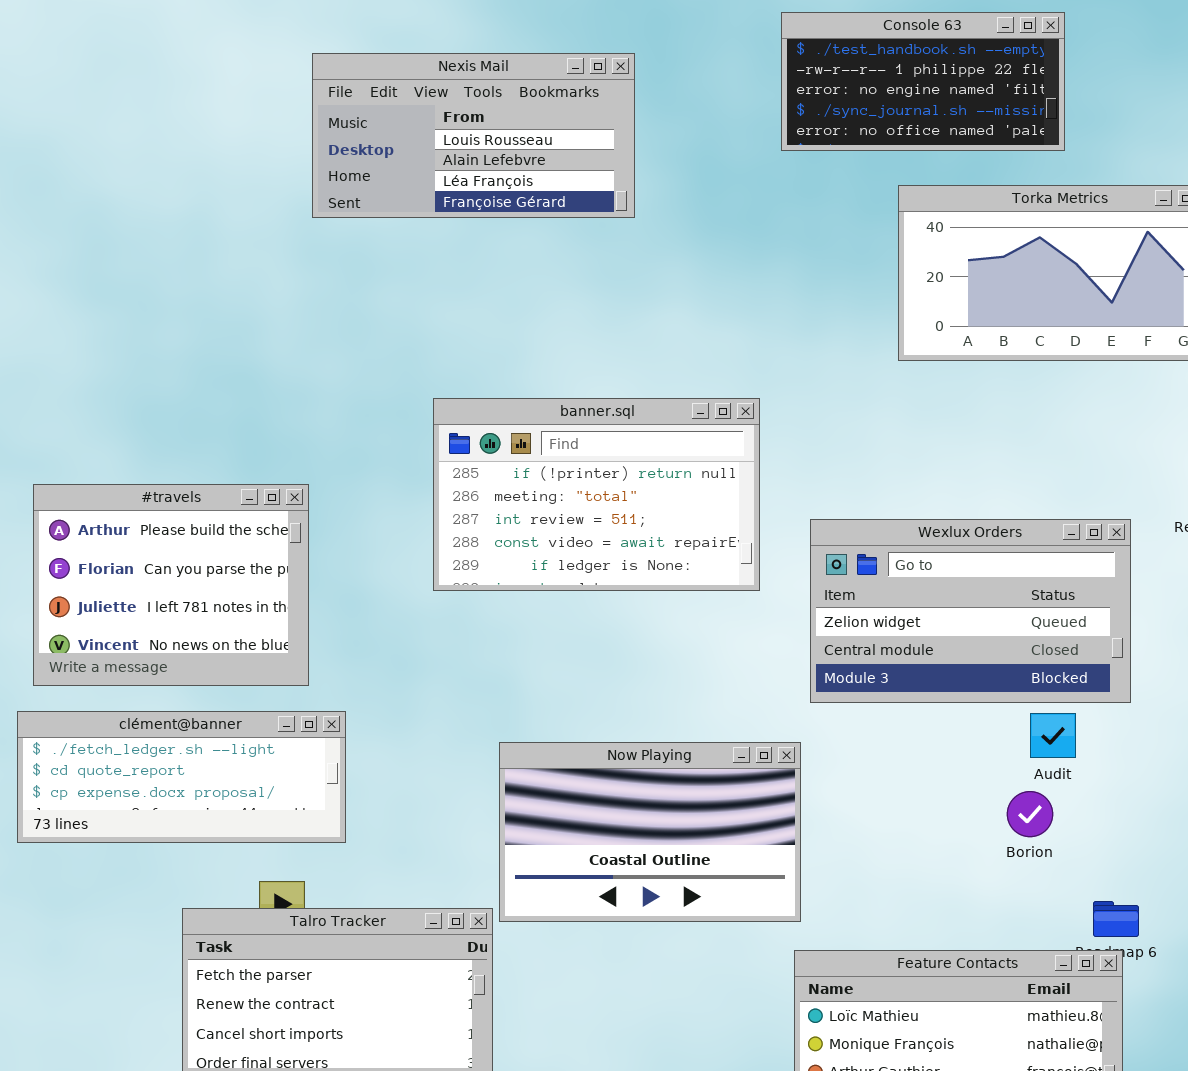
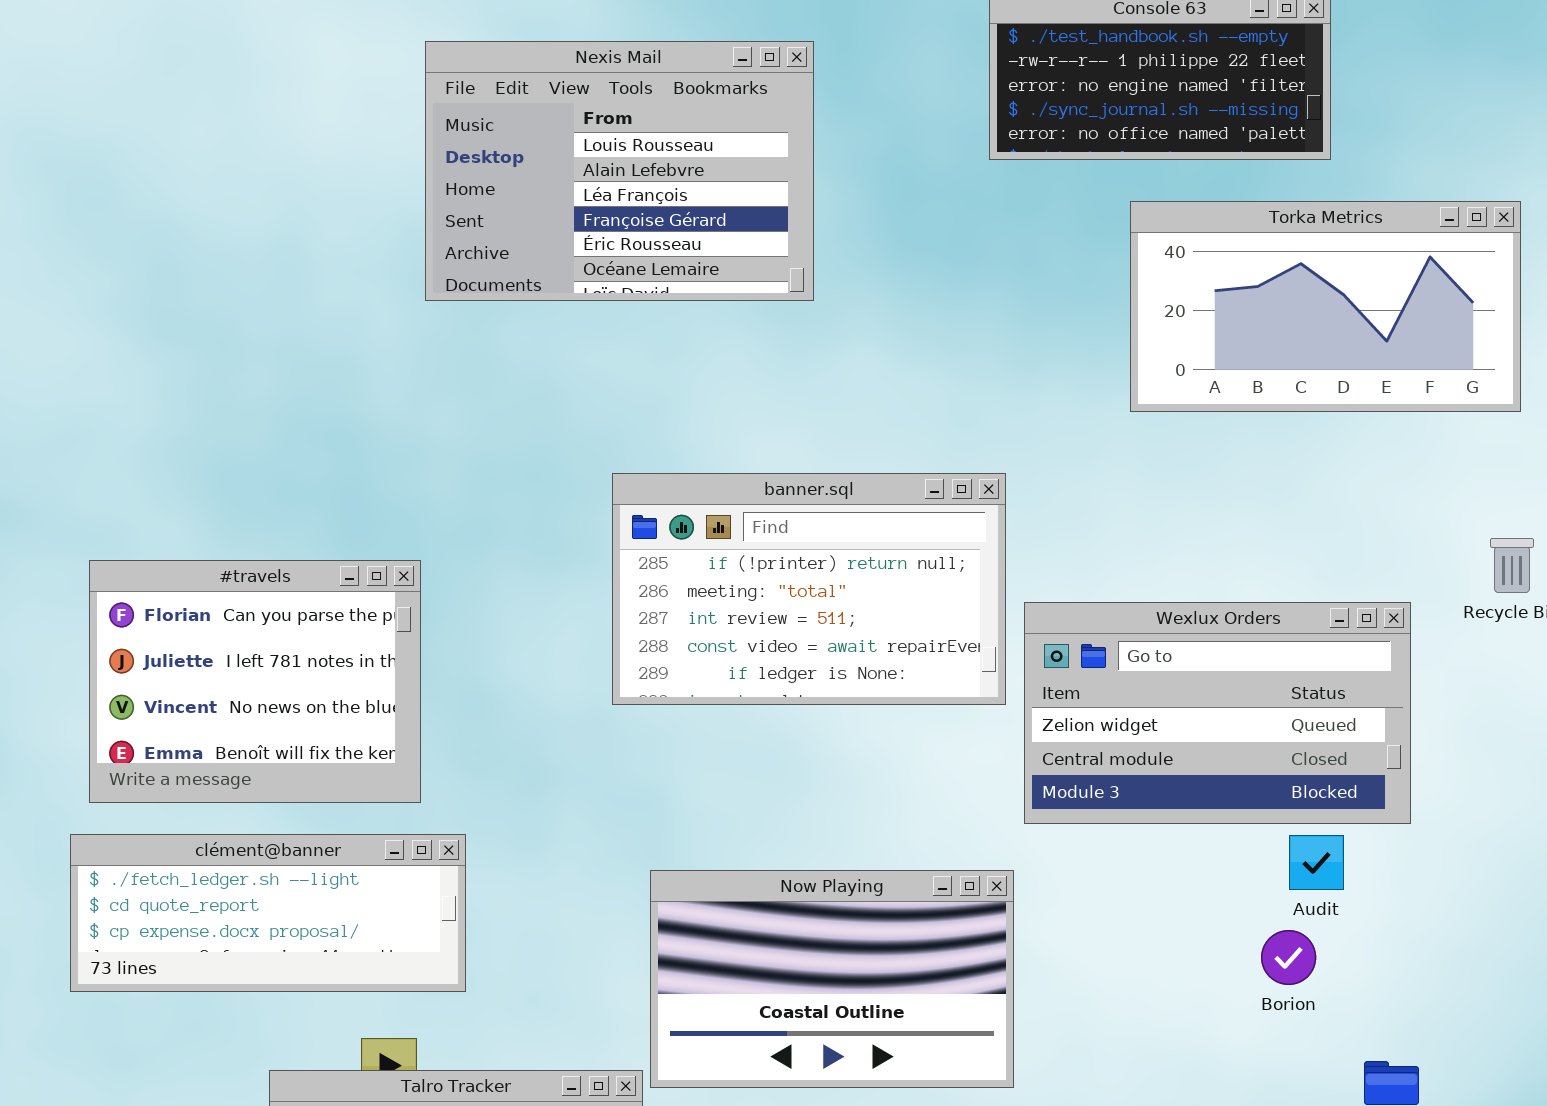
Nexis Mail: [312,53,635,218] -> [425,41,814,301], resized
banner.sql: [433,398,760,591] -> [612,473,1006,705], moved
#travels: [33,484,309,686] -> [89,560,421,803], scrolled down 1 row

